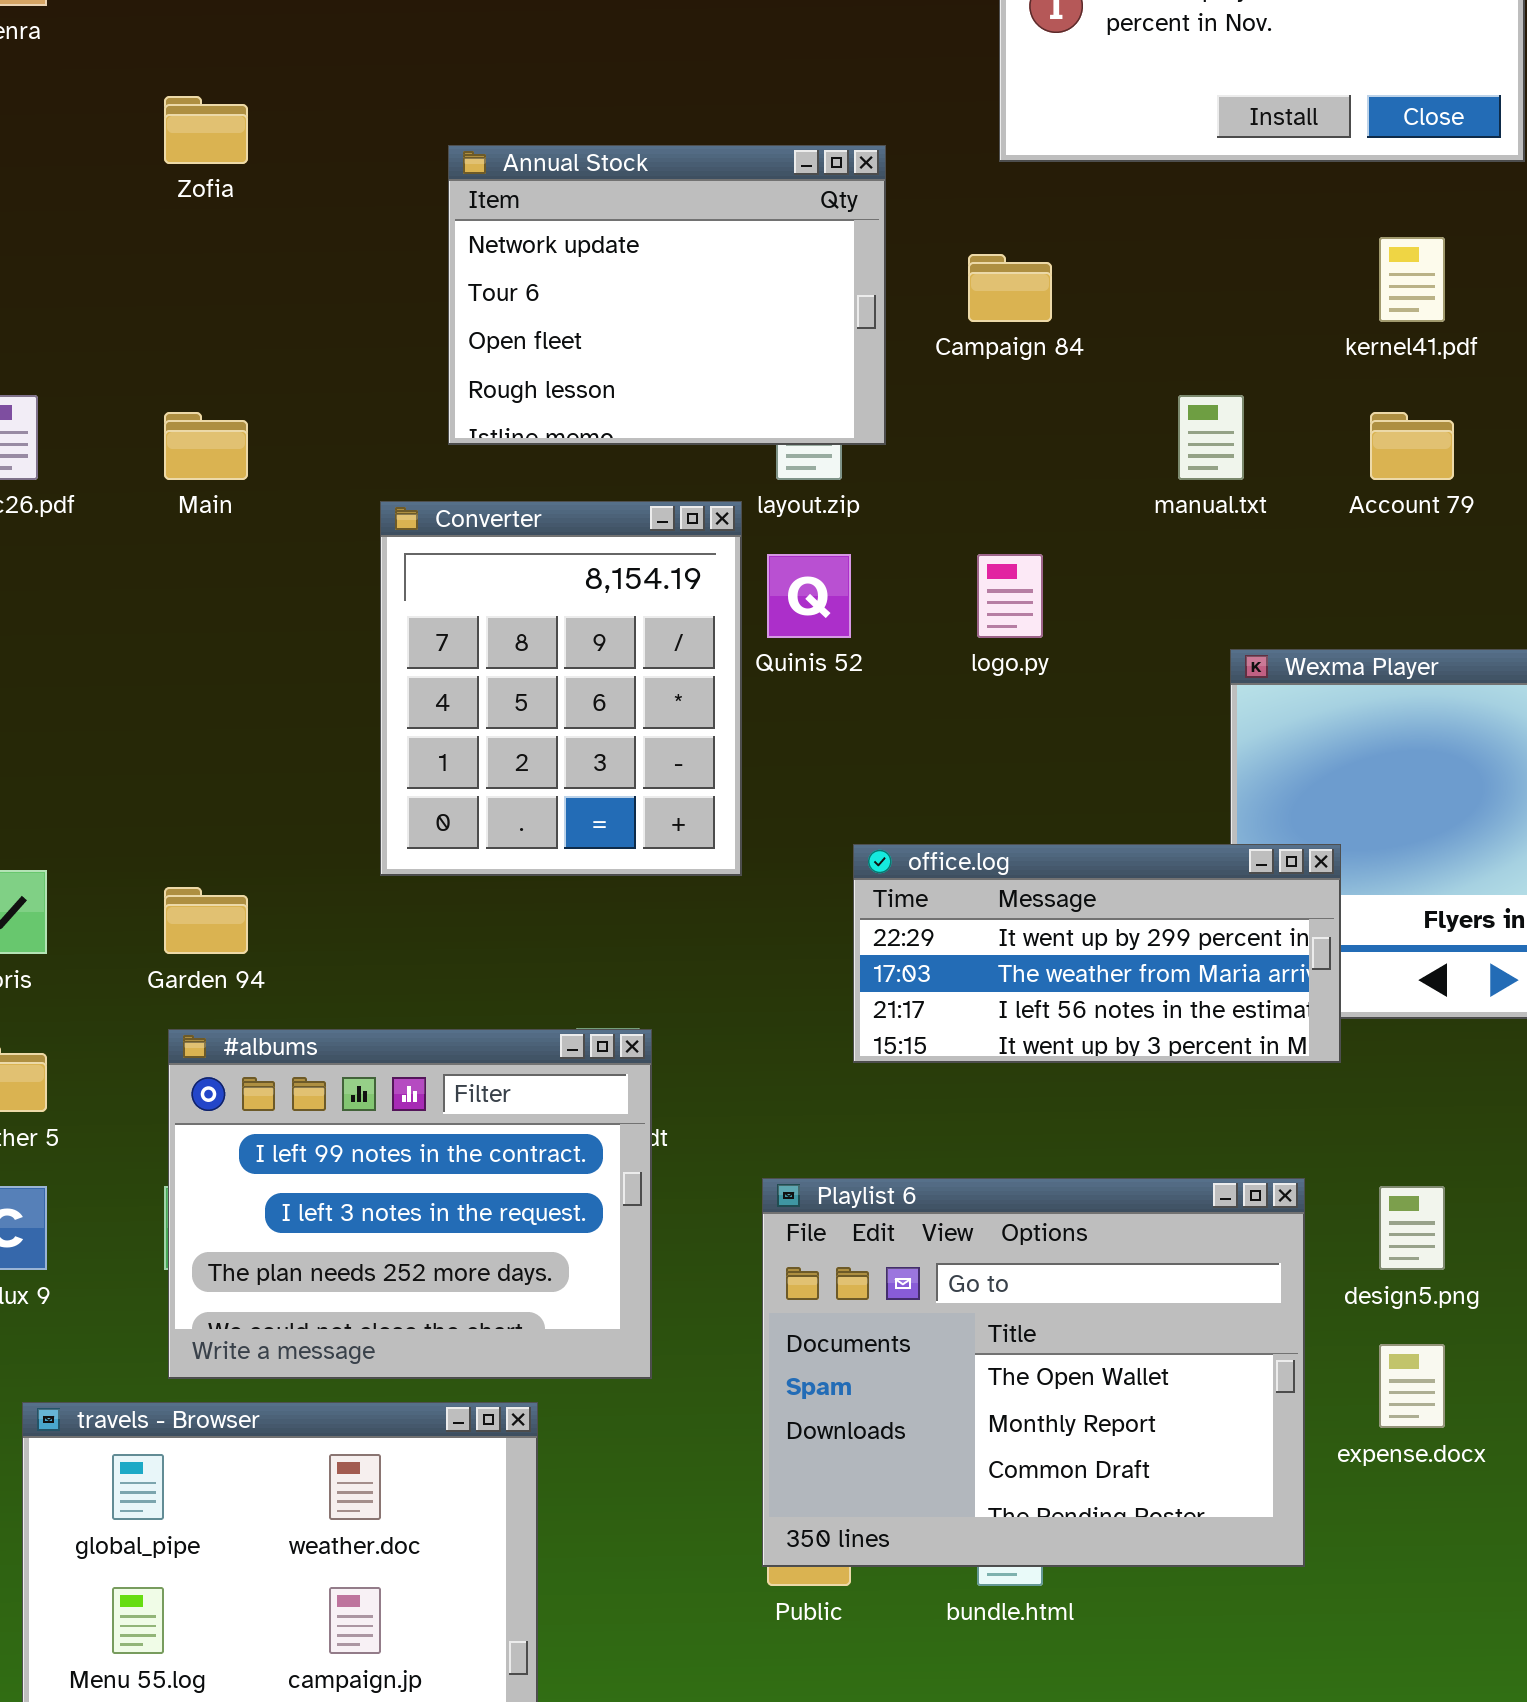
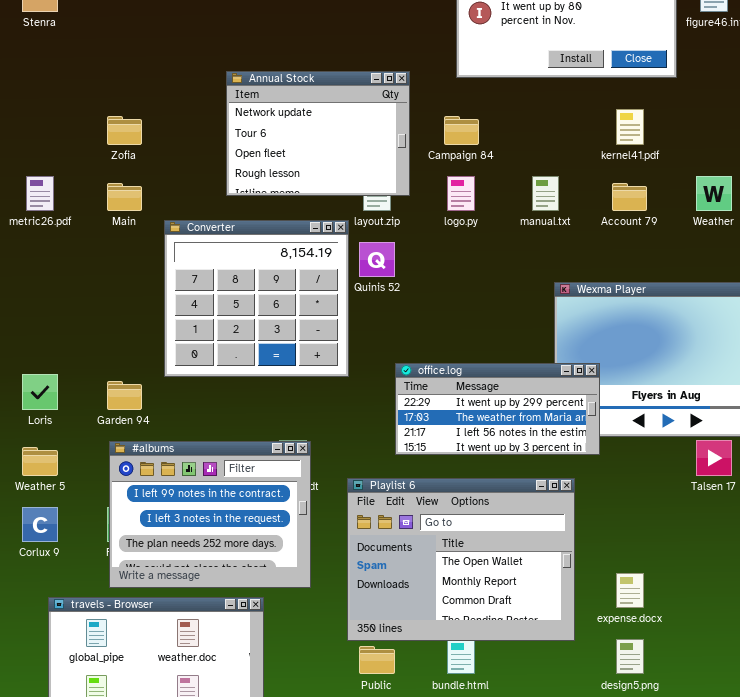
Zofia: [164,96,248,164] -> [107,116,142,145], moved
Converter: [380,501,742,876] -> [164,220,349,377], resized
logo.py: [977,554,1043,638] -> [447,176,475,211], moved
Playlist 6: [762,1178,1305,1567] -> [347,478,575,641], moved
design5.png: [1379,1186,1445,1270] -> [616,639,644,674], moved

